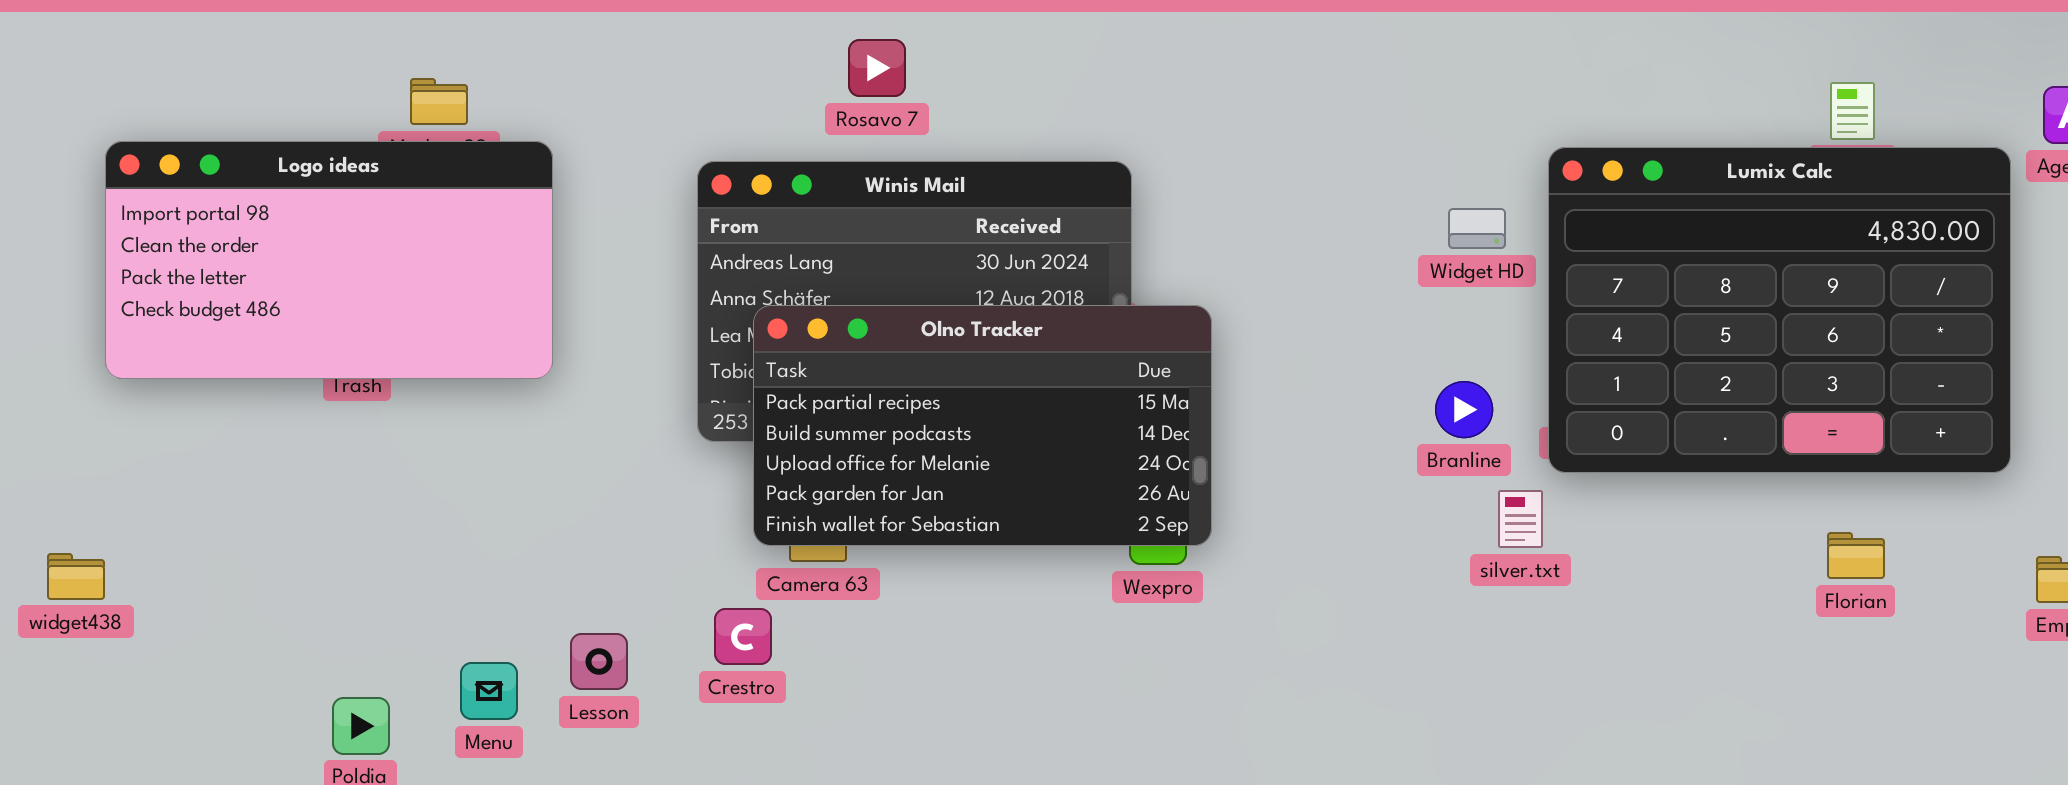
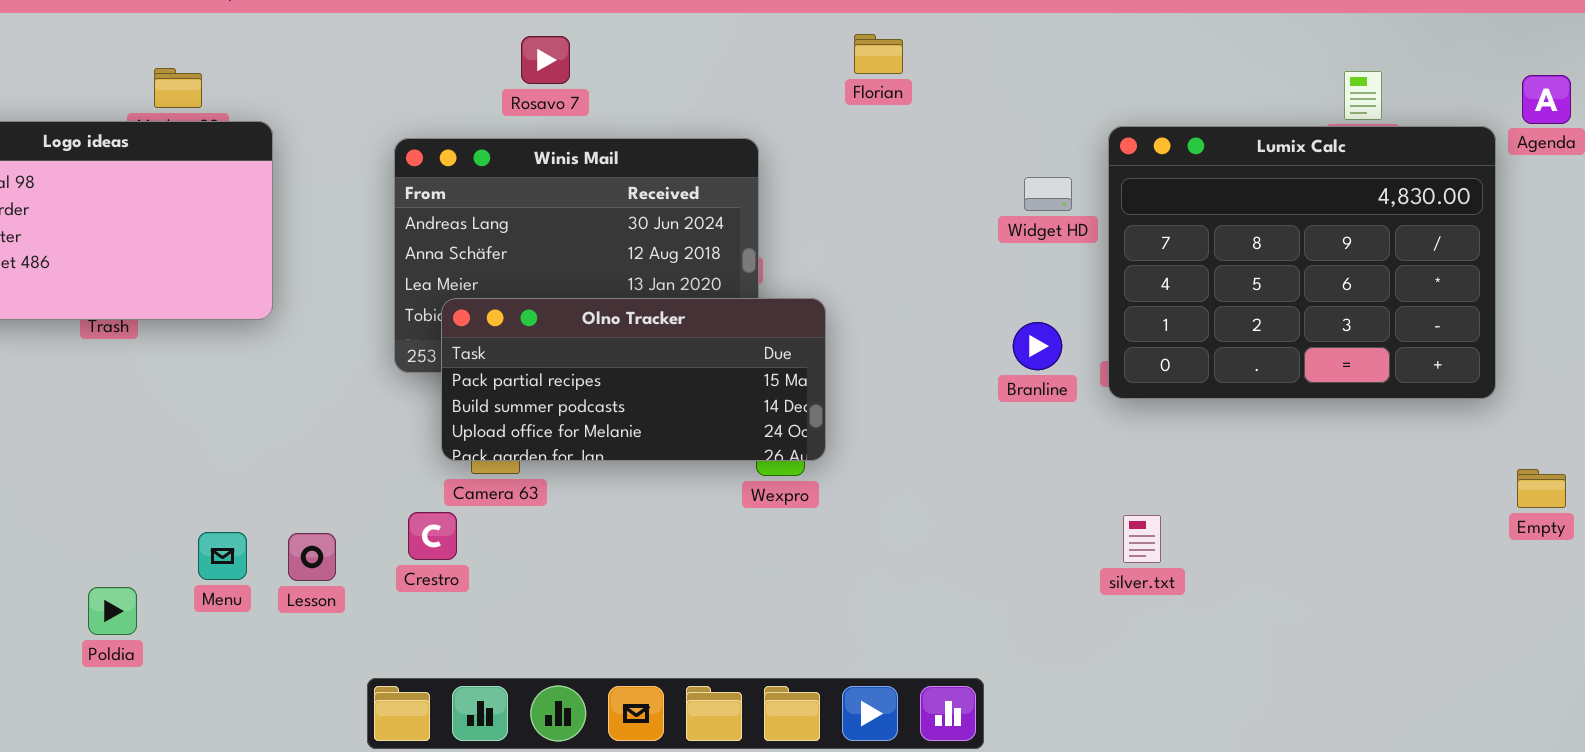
Olno Tracker: [753,305,1212,546] -> [441,298,826,461], resized
silver.txt: [1498,490,1543,548] -> [1123,515,1161,563], moved
Florian: [1827,532,1885,579] -> [854,34,903,74], moved
Menu: [460,662,518,720] -> [198,532,247,580], moved

